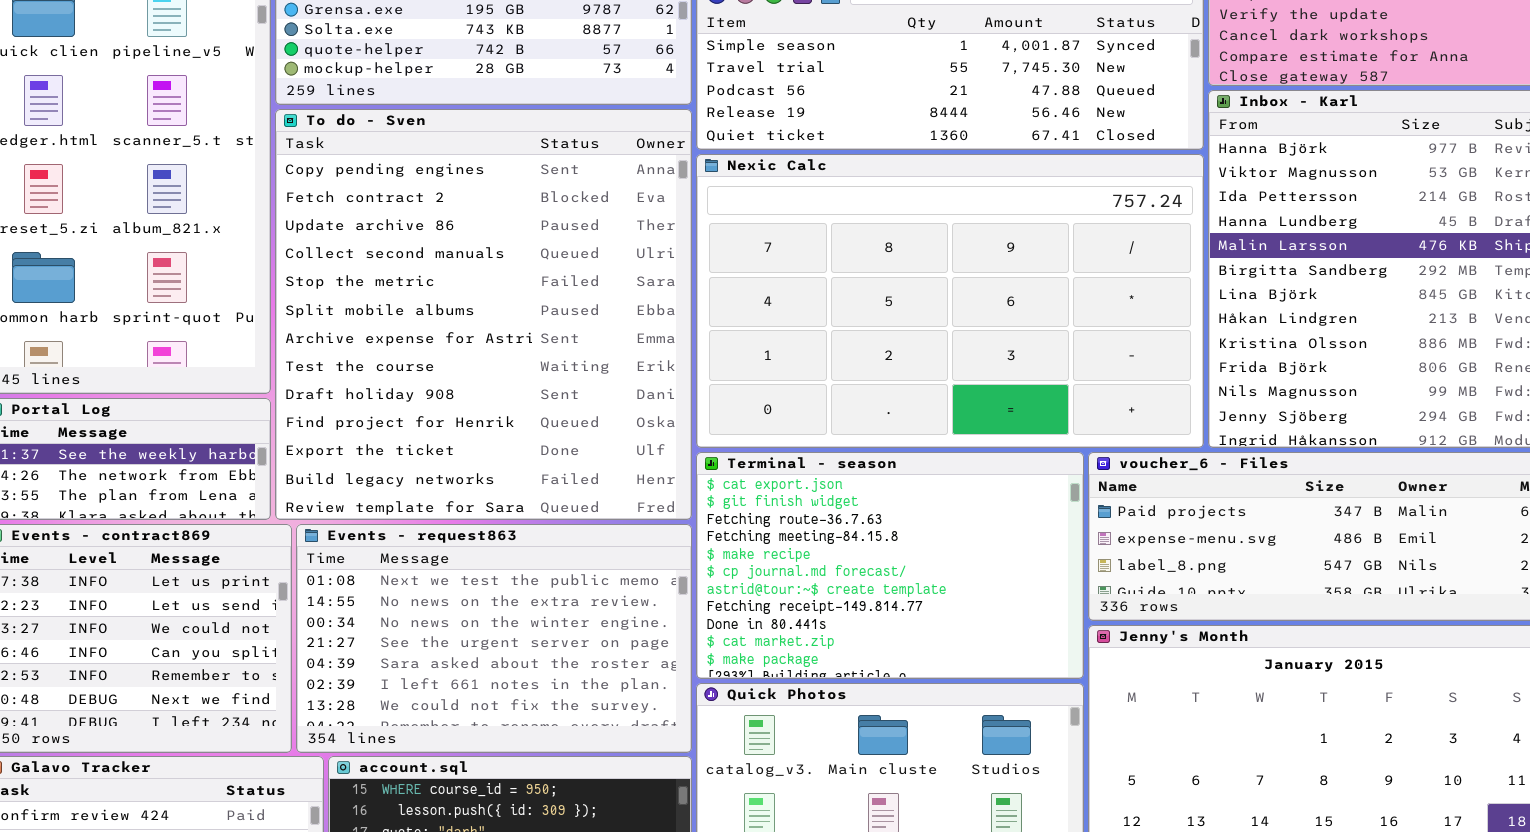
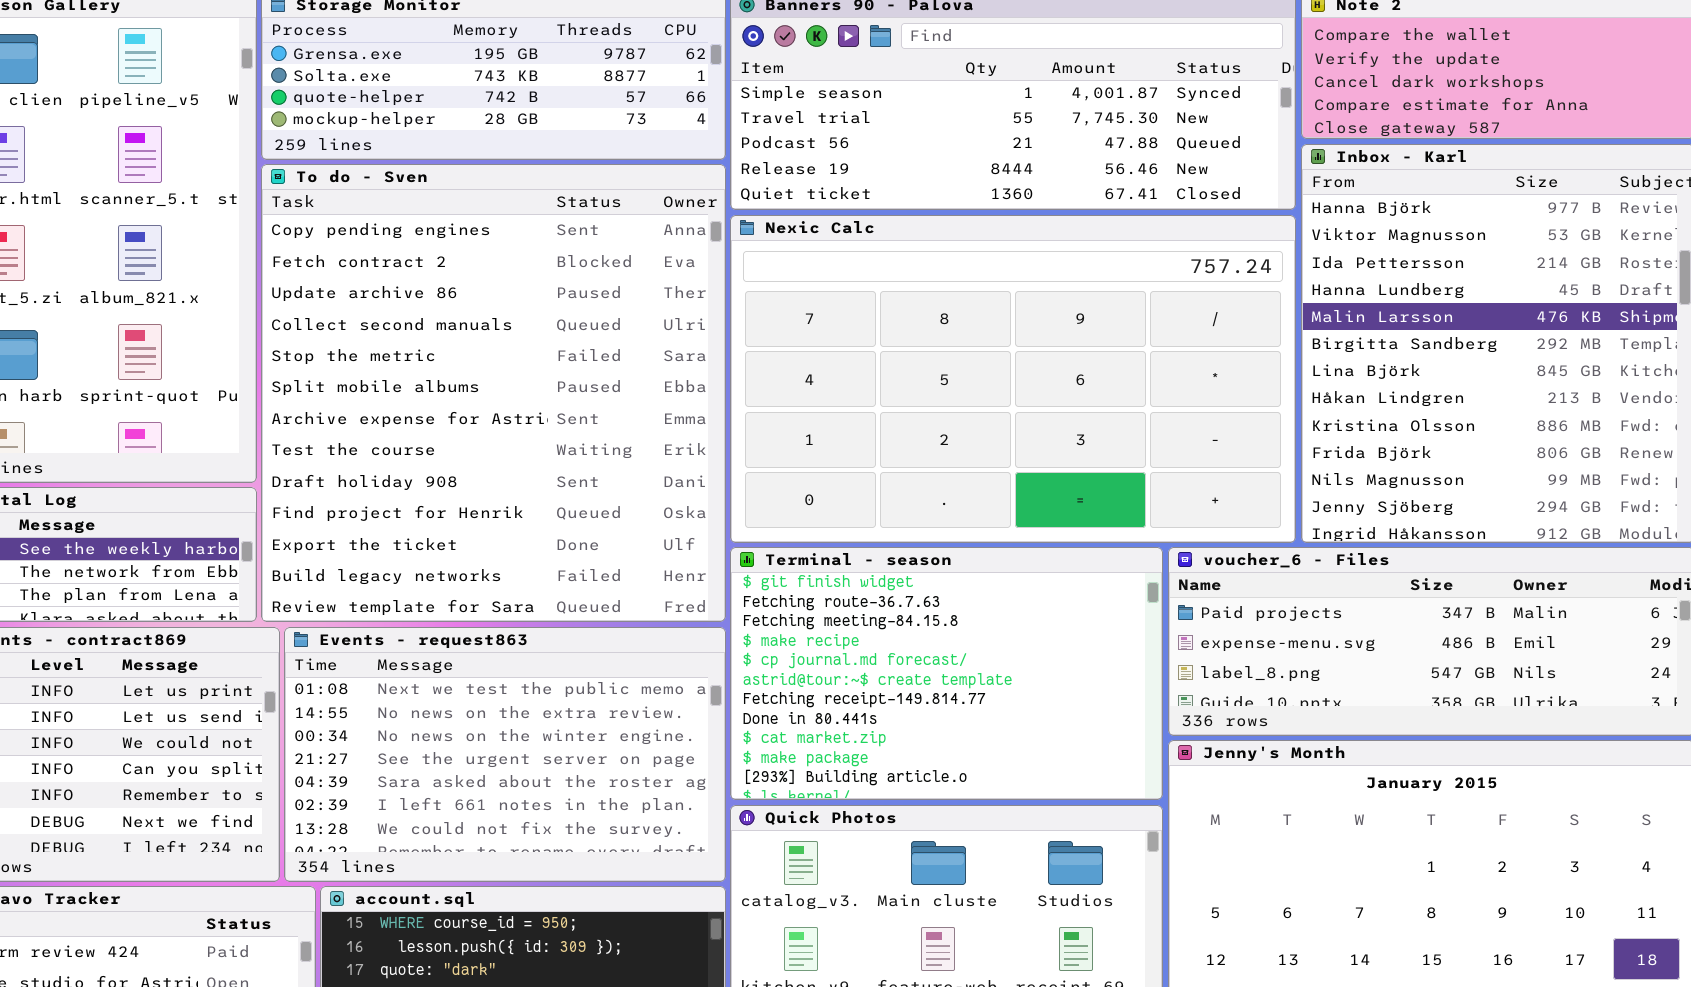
Terminal - season: [696,452,1084,679] -> [730,547,1163,800], scrolled down 1 row

